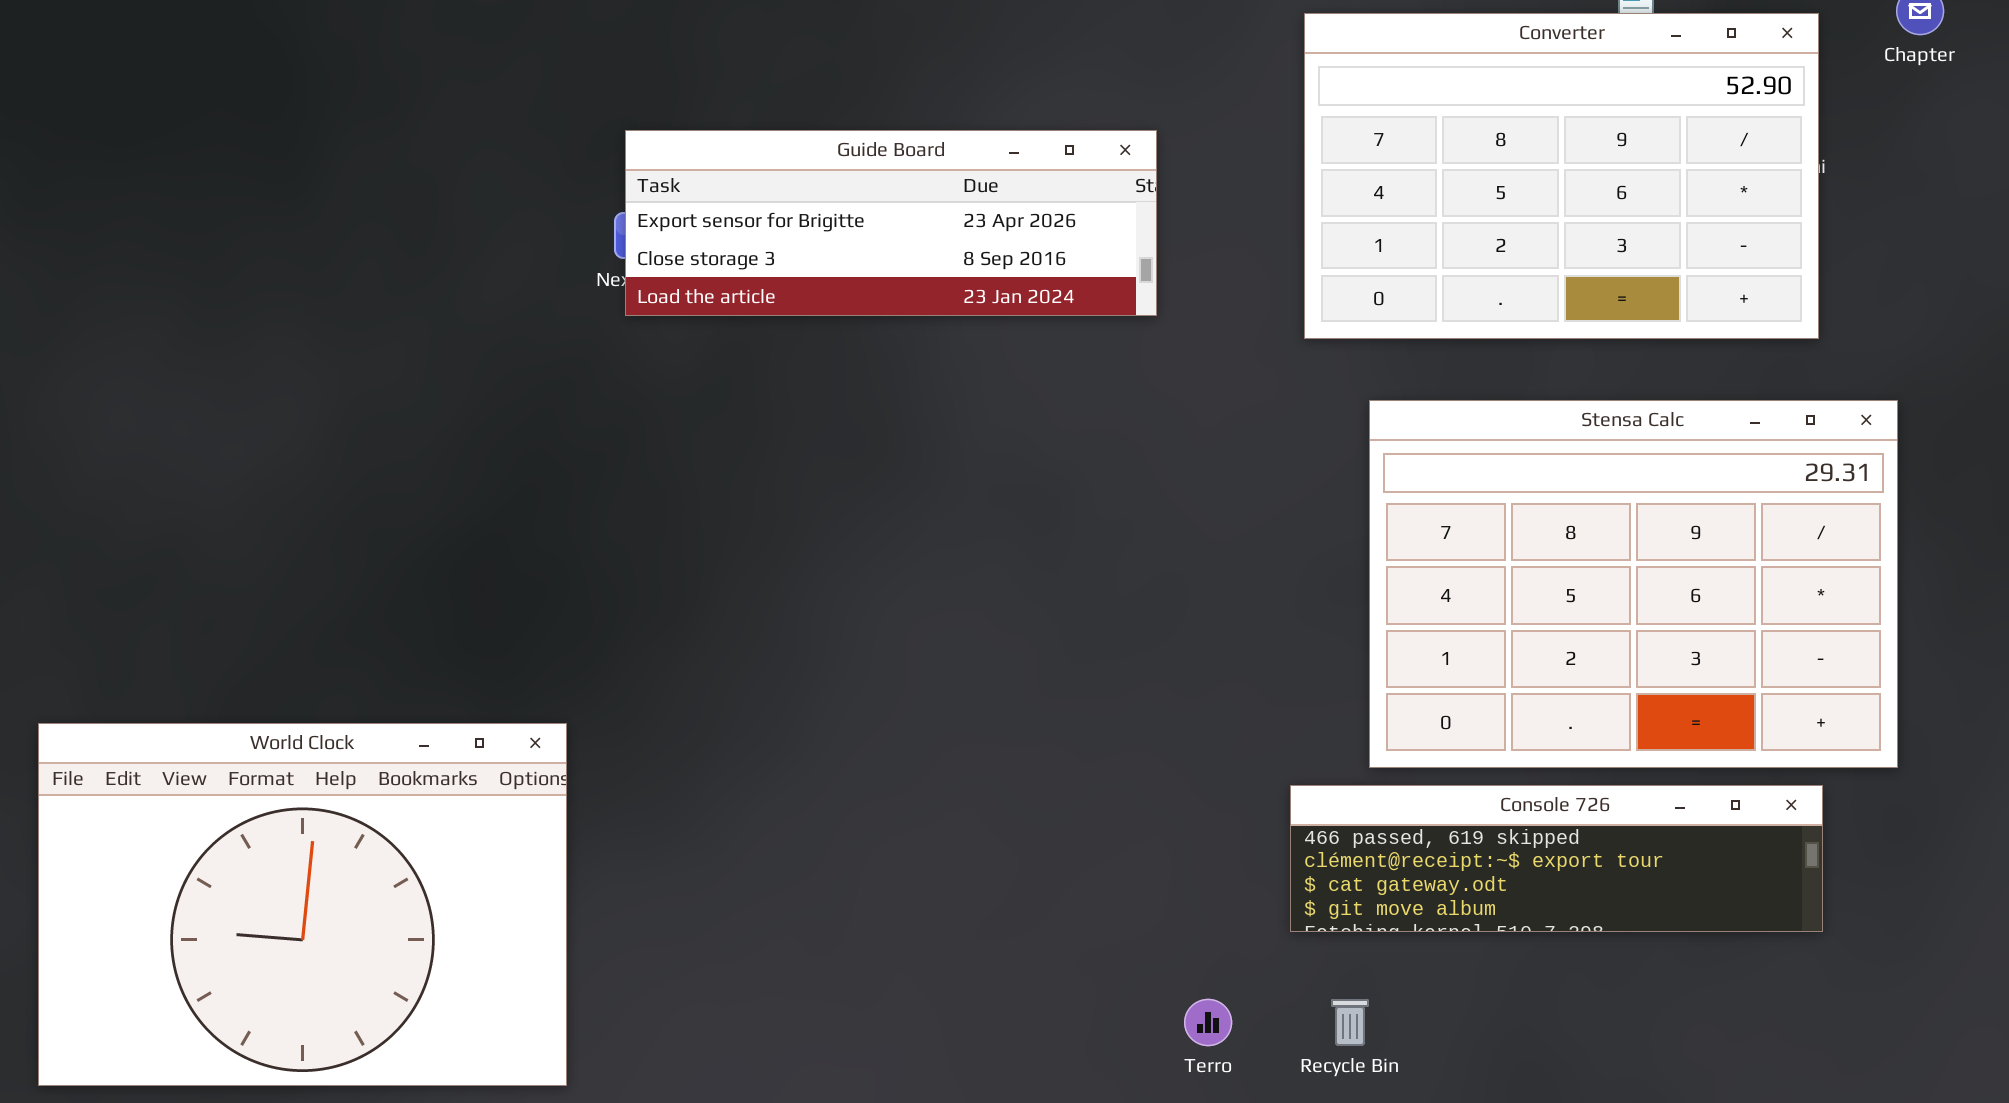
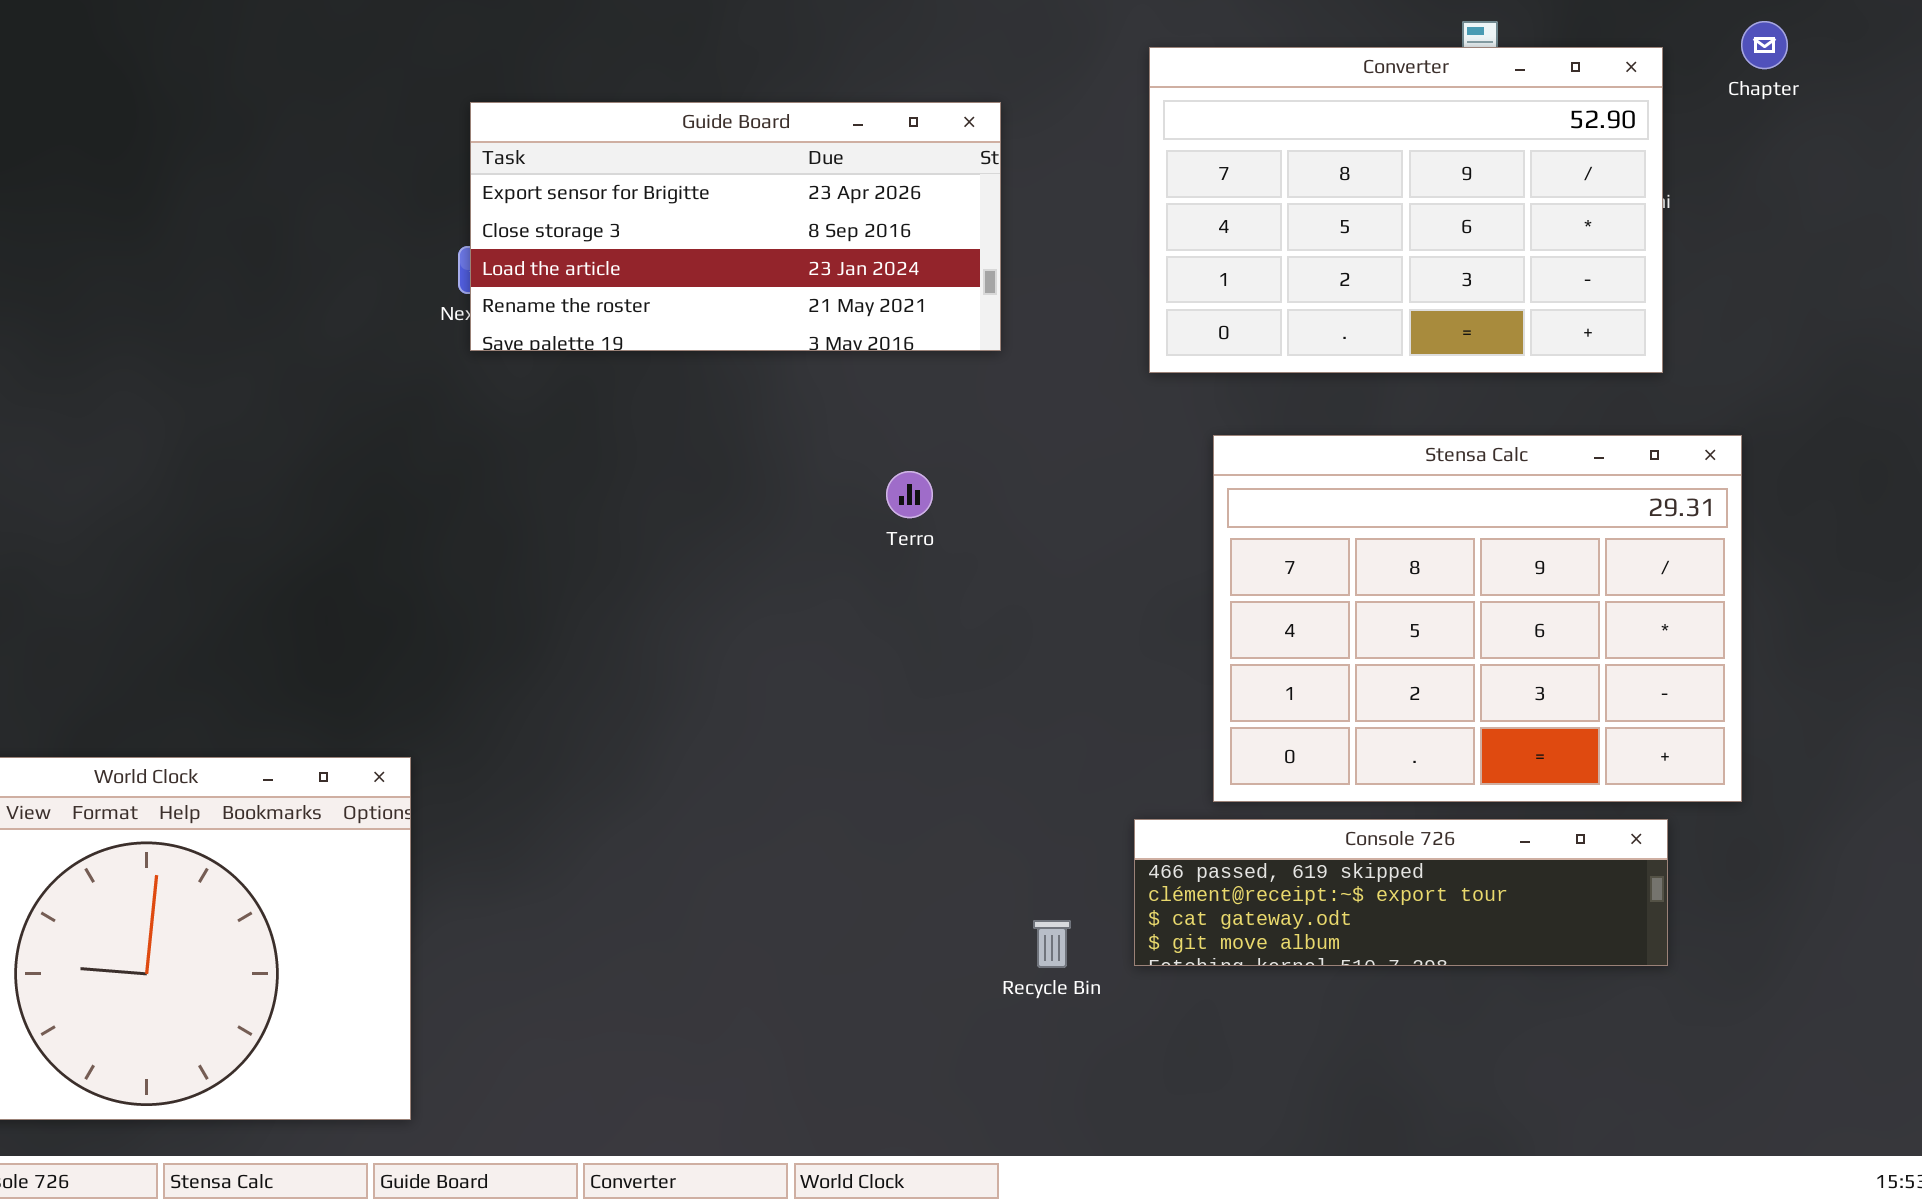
Guide Board: [625,130,1157,316] -> [470,102,1001,351], resized
Terro: [1184,999,1232,1046] -> [886,471,933,518], moved
Recycle Bin: [1331,999,1369,1046] -> [1033,920,1071,968], moved

